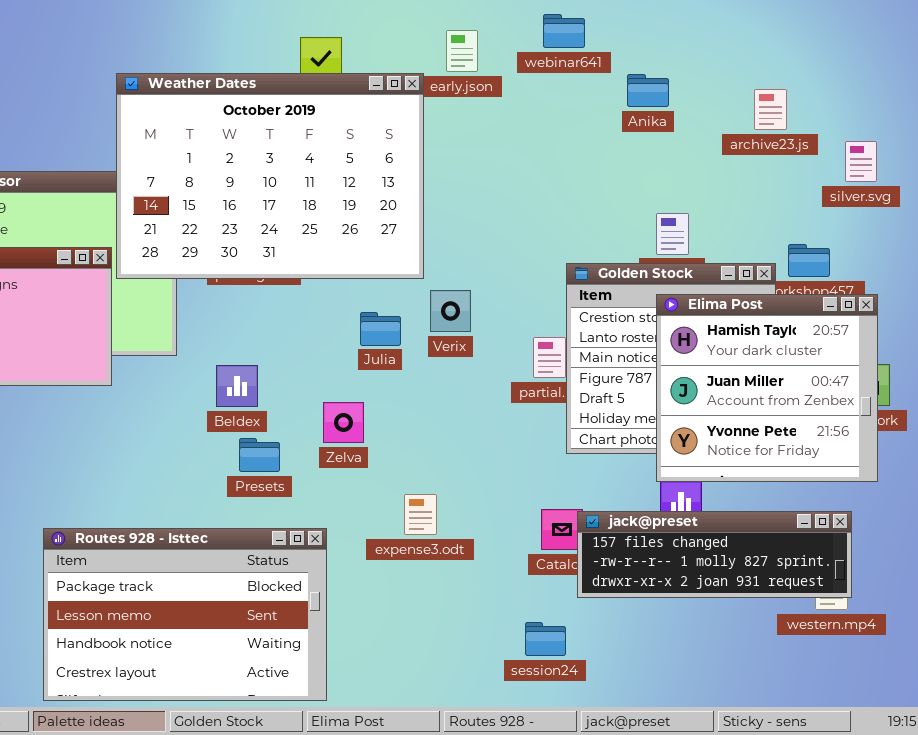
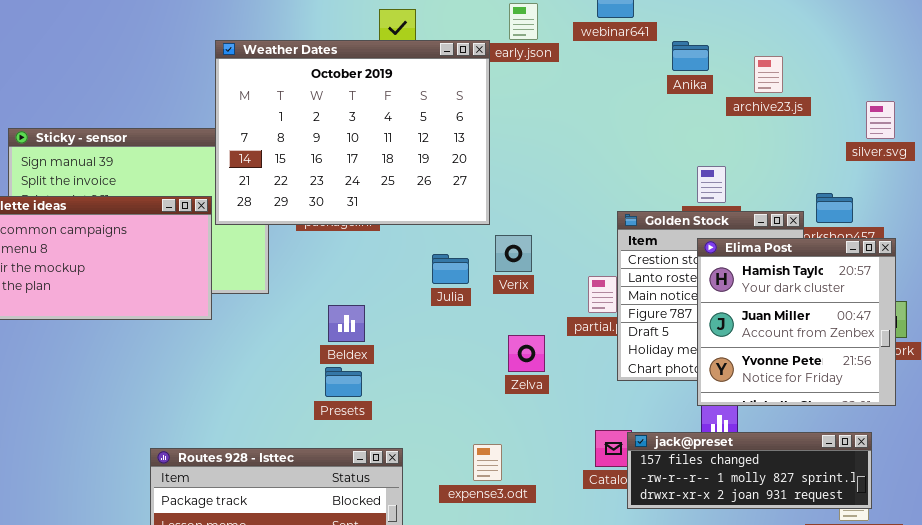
archive23.js: [754,89,787,130] -> [754,56,783,93], moved
Beldex: [216,365,258,407] -> [328,305,365,342], moved
Zelva: [323,402,364,443] -> [508,335,545,372], moved
expense3.odt: [404,494,437,535] -> [473,444,502,481], moved

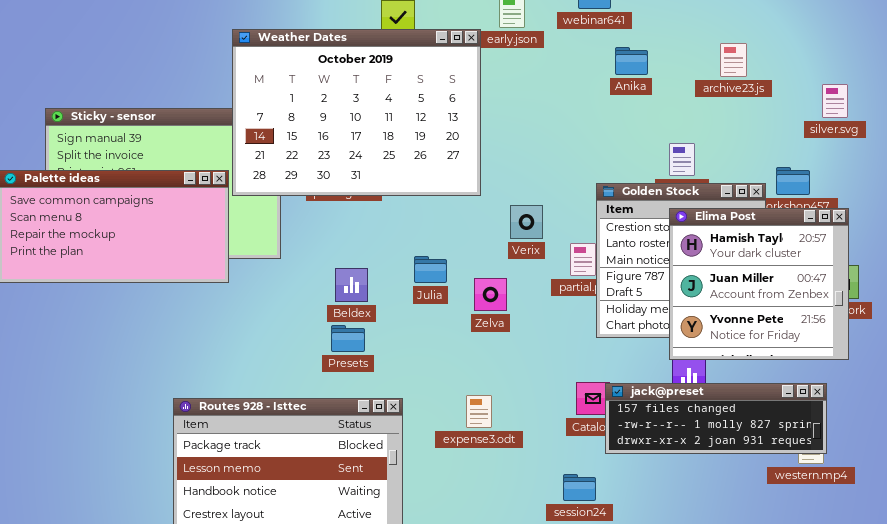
Anika: [672,41,709,71] -> [615,47,648,75], moved
Verix: [495,235,532,272] -> [510,205,543,239], moved
Julia: [432,254,469,284] -> [414,256,447,283], moved
Zelva: [508,335,545,372] -> [474,278,507,311], moved

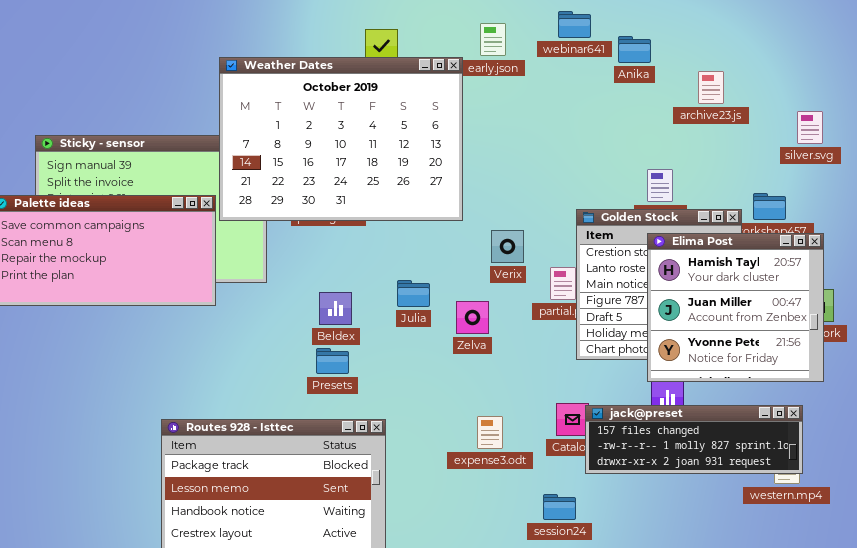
Anika: [615,47,648,75] -> [618,36,651,63], moved
expense3.odt: [466,395,492,428] -> [477,416,503,449], moved

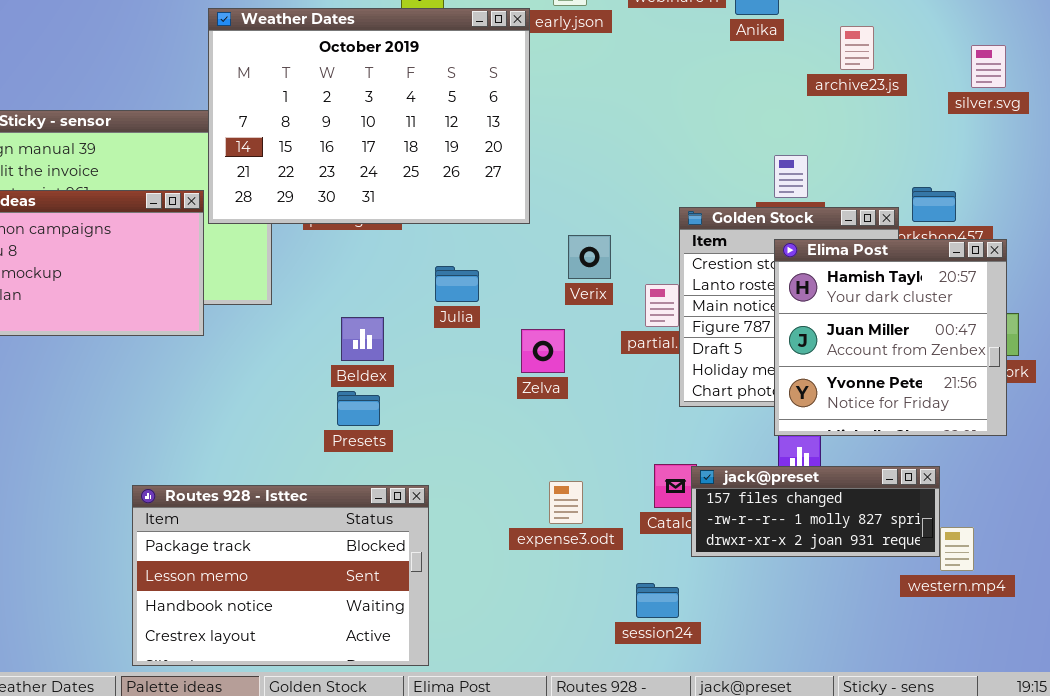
silver.svg: [797,111,823,144] -> [971,45,1006,88], moved
Julia: [397,280,430,307] -> [435,266,479,302], moved
jack@preset: [585,405,803,474] -> [691,466,940,557], resized

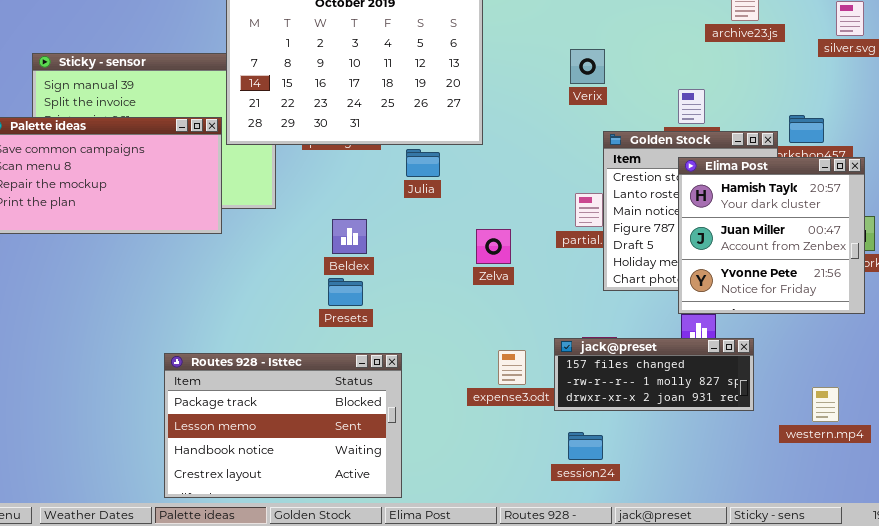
Verix: [568,235,611,279] -> [570,49,605,84], moved
Julia: [435,266,479,302] -> [406,149,440,177], moved
jack@preset: [691,466,940,557] -> [554,338,754,411], moved

